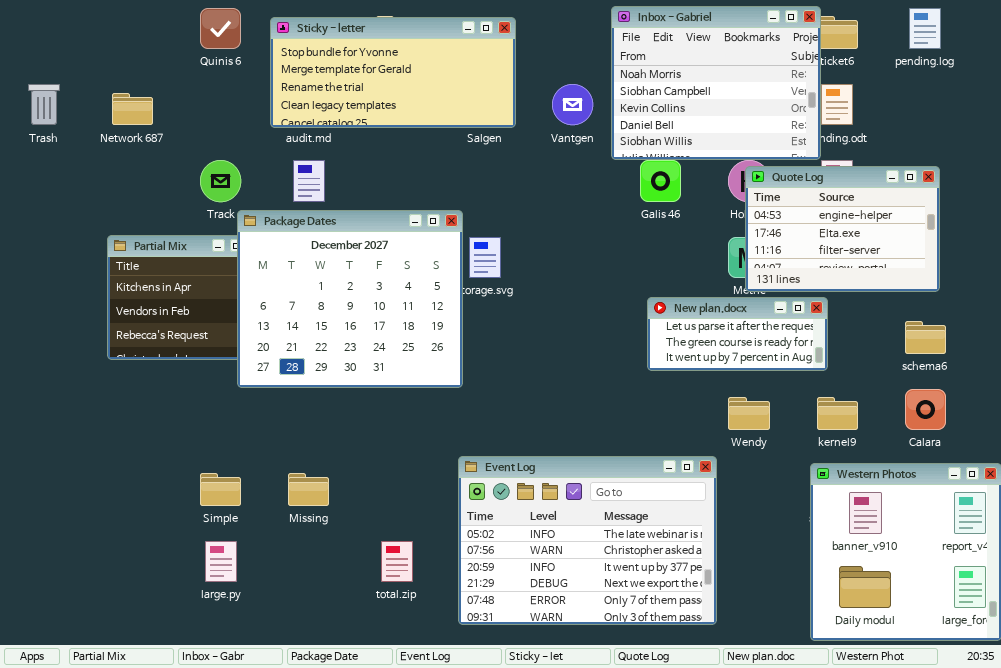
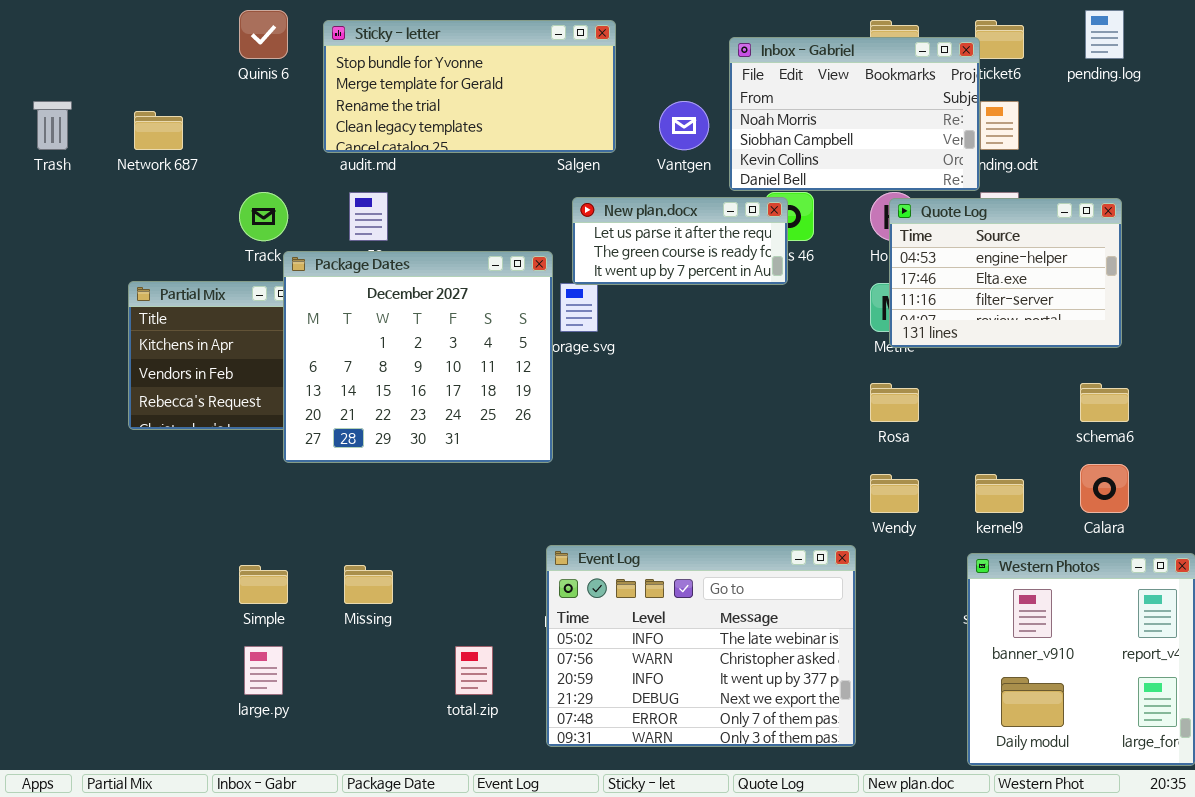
Inbox - Gabriel: [611,6,821,160] -> [729,37,980,191], resized
New plan.docx: [647,297,828,371] -> [572,197,788,285], moved

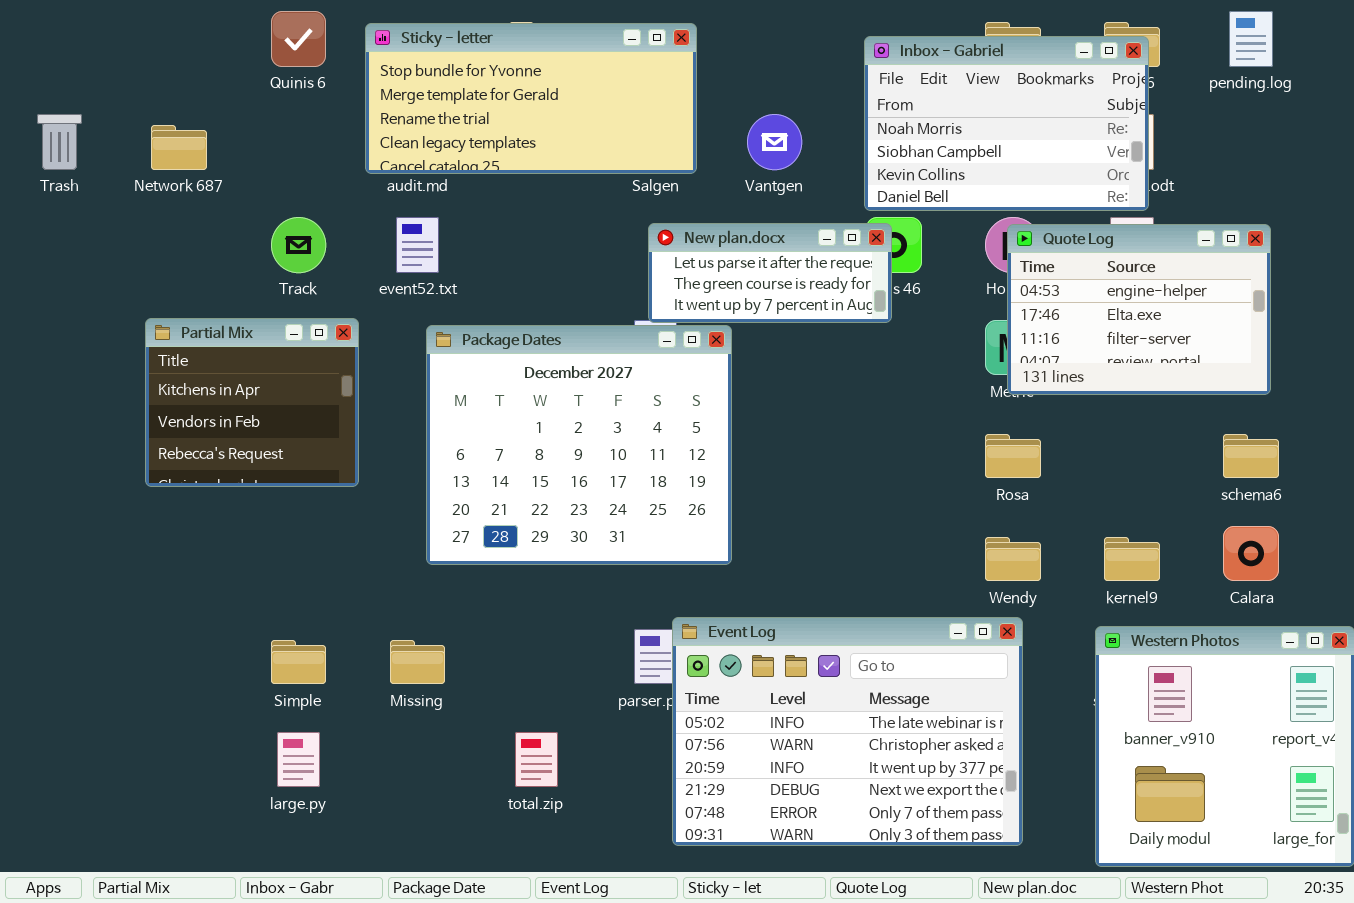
Inbox - Gabriel: [729,37,980,191] -> [864,36,1149,211], moved
Package Dates: [283,251,553,463] -> [426,325,732,565], moved
Event Log: [546,545,856,747] -> [672,617,1023,846], moved

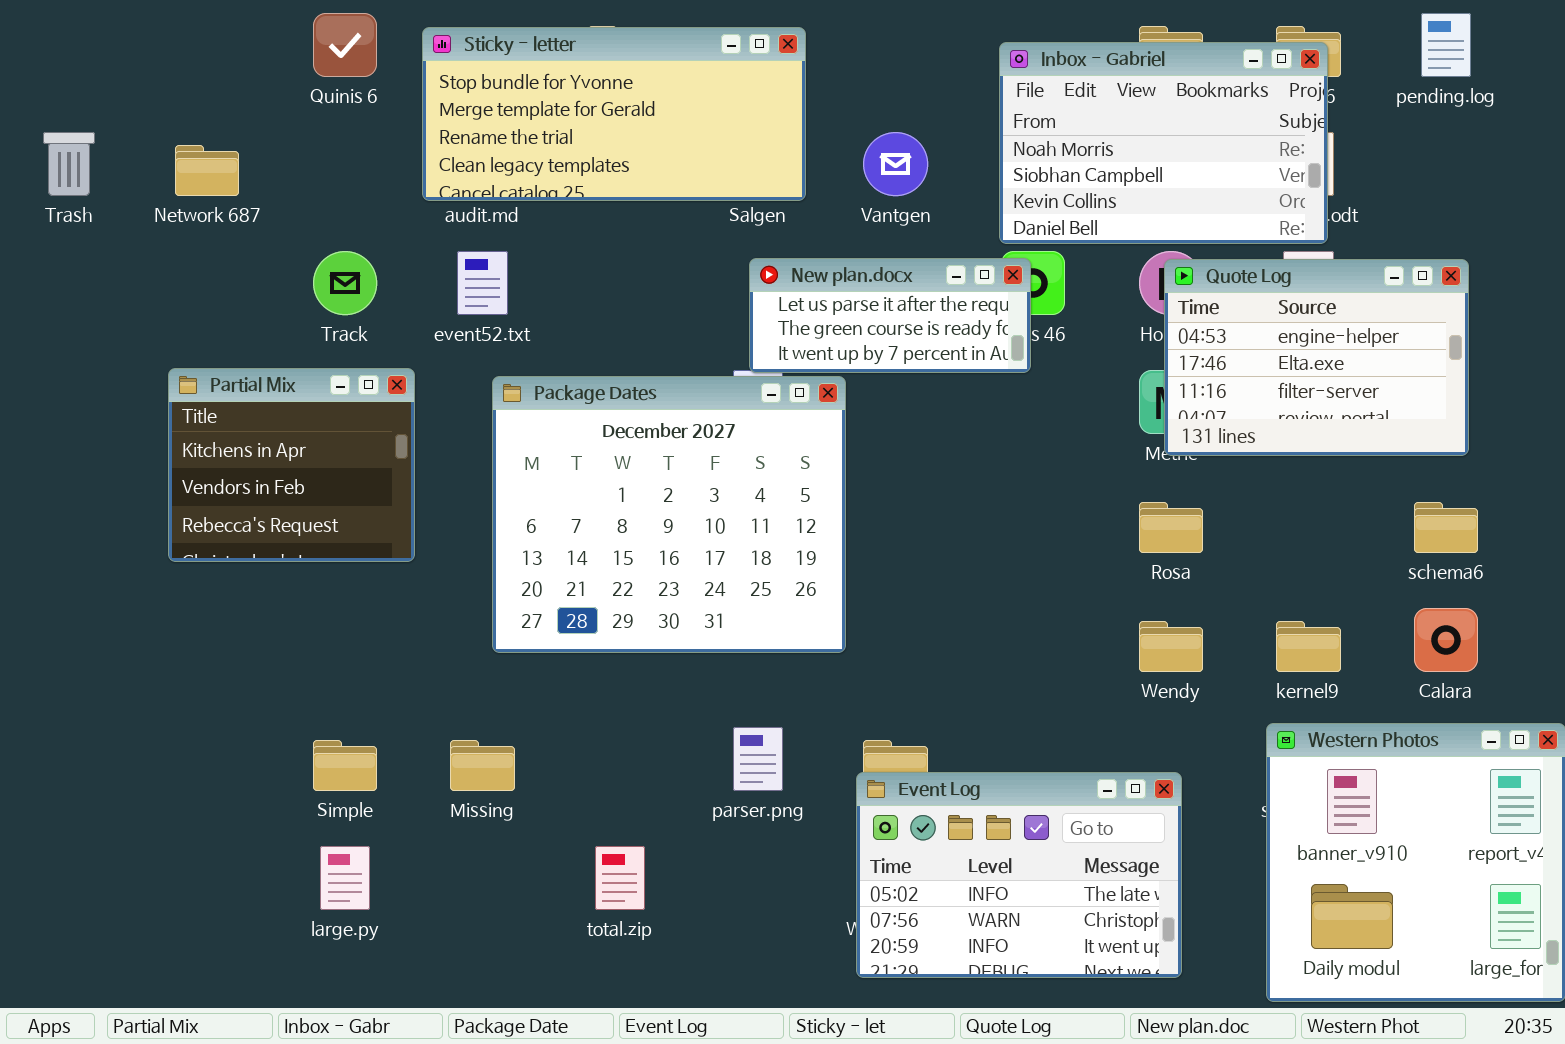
Event Log: [672,617,1023,846] -> [856,772,1182,978], resized

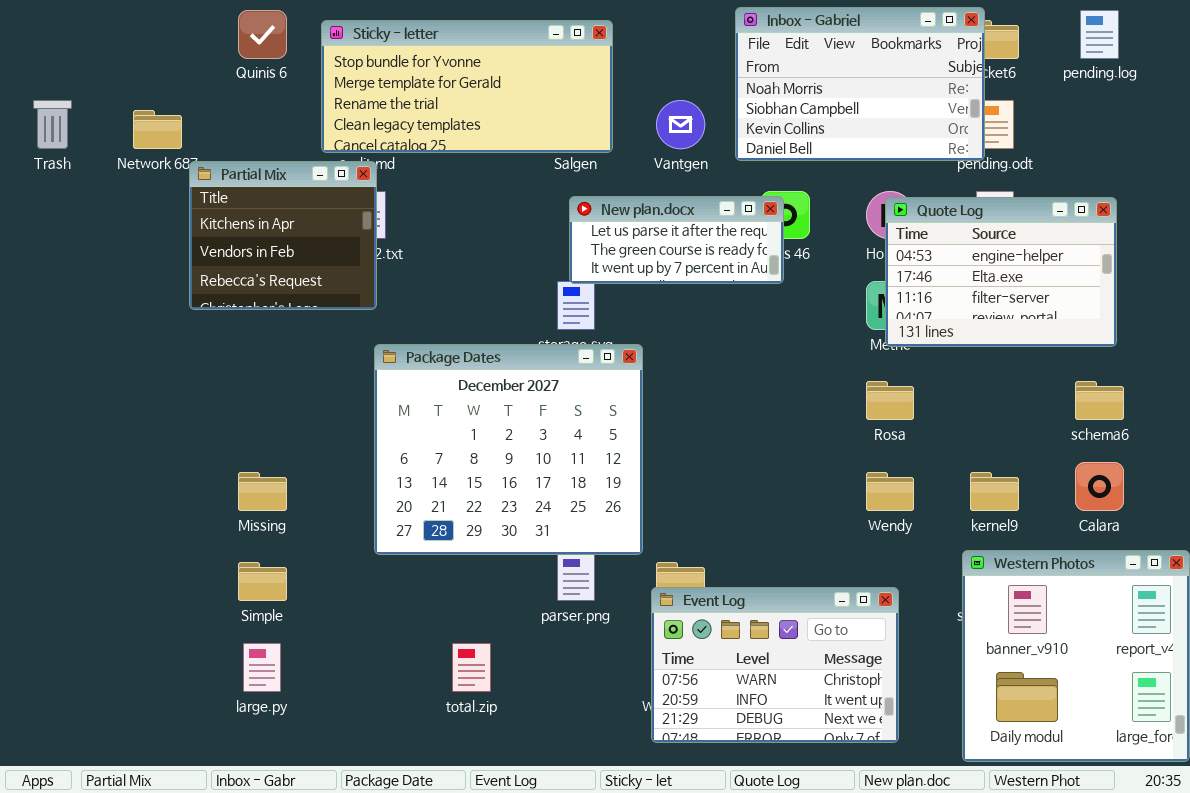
Inbox - Gabriel: [999,42,1328,244] -> [735,7,985,161], moved
Partial Mix: [168,368,415,562] -> [189,161,377,310], moved
Package Dates: [492,376,846,653] -> [374,344,643,555], moved
Missing: [450,740,515,791] -> [238,472,287,511], moved
Event Log: [856,772,1182,978] -> [651,587,899,743], scrolled down 1 row

